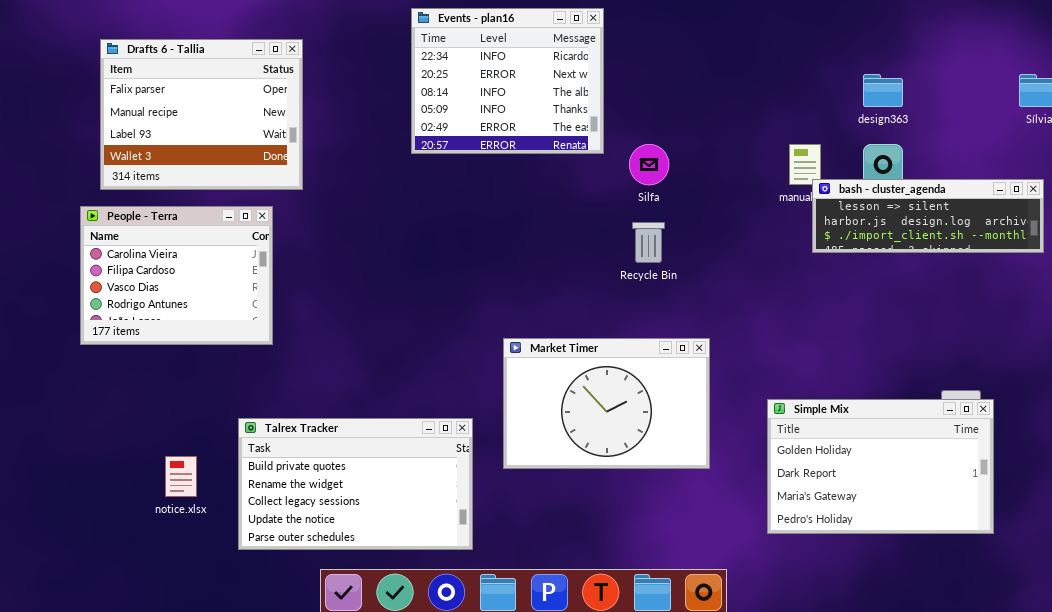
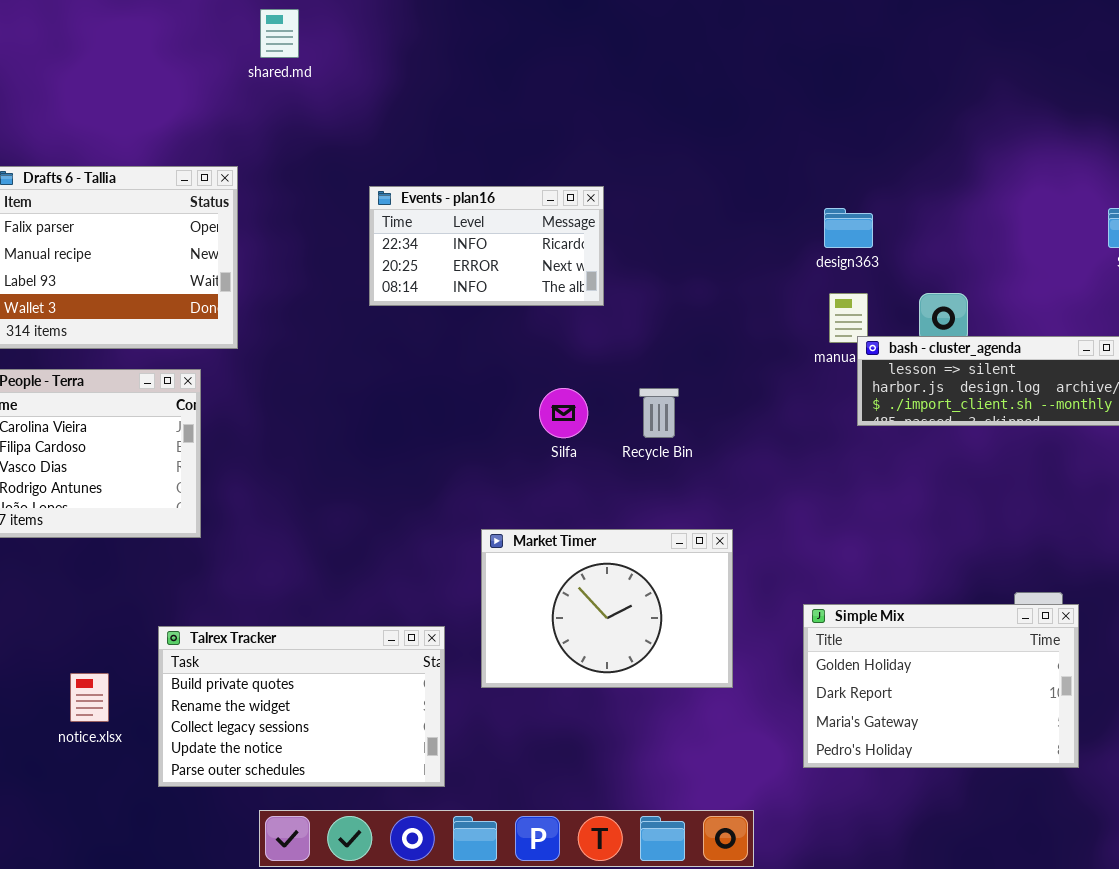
Events - plan16: [411,8,604,154] -> [369,186,604,306], resized
design363: [863,74,903,107] -> [824,208,873,248], moved
Silfa: [629,144,669,185] -> [539,388,588,438], moved

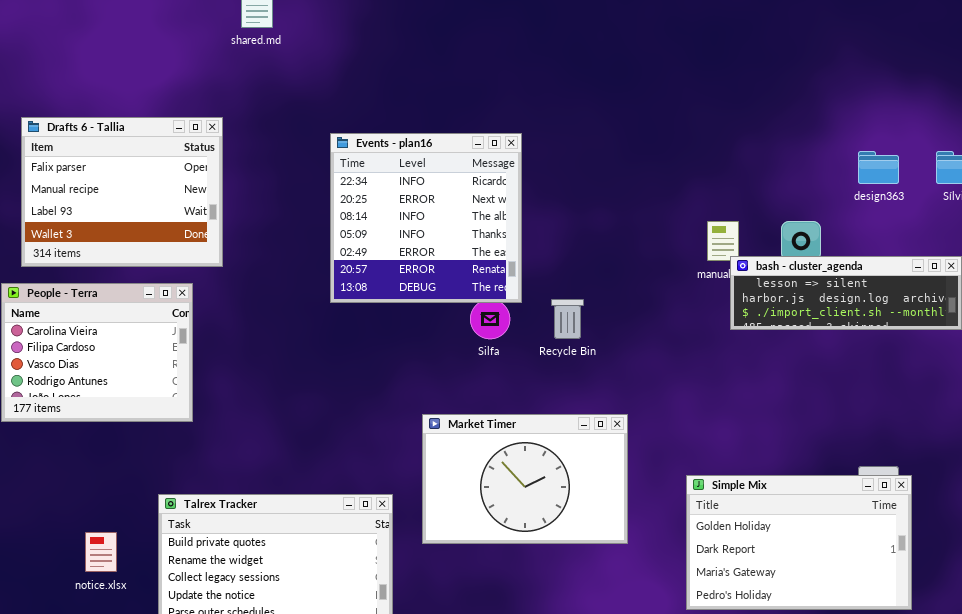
Events - plan16: [369,186,604,306] -> [330,133,522,303], resized
design363: [824,208,873,248] -> [858,151,899,184], moved

